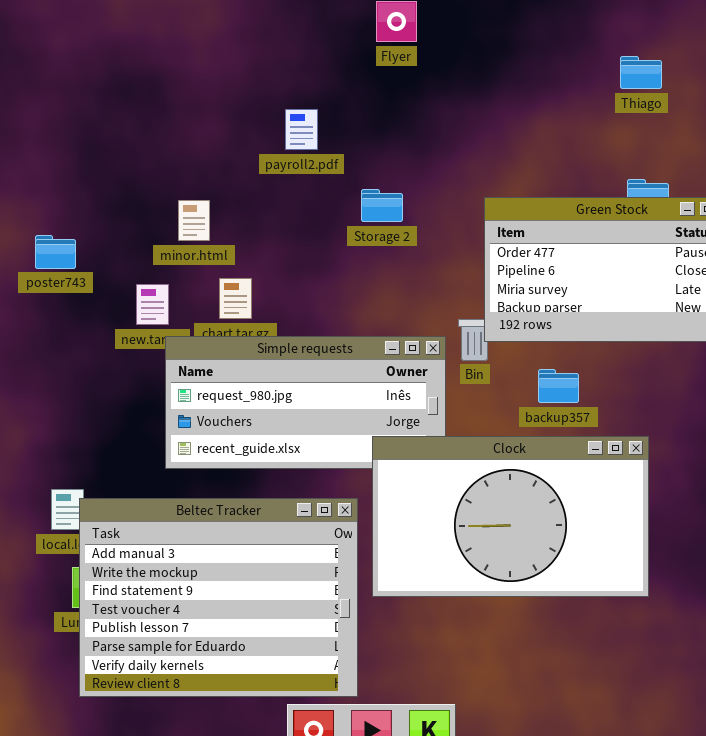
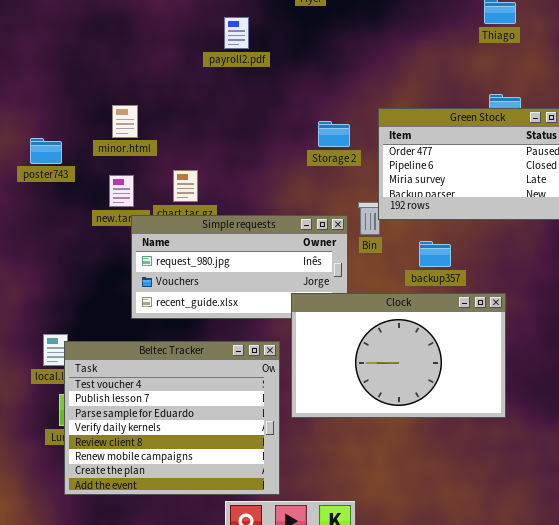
payroll2.pdf: [285,109,318,150] -> [224,17,249,49], moved
Storage 2: [361,189,403,222] -> [318,121,350,147], moved
minor.html: [178,200,210,241] -> [112,105,138,138], moved
Beltec Tracker: [79,498,358,697] -> [64,341,280,495], scrolled down 3 rows

